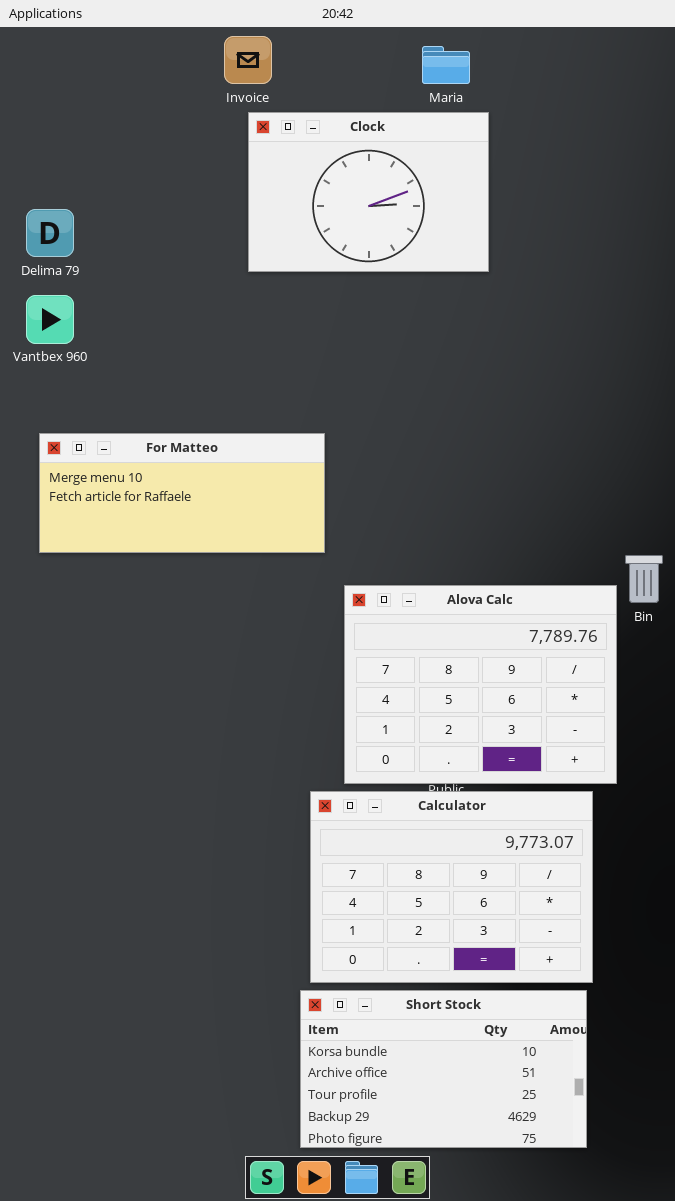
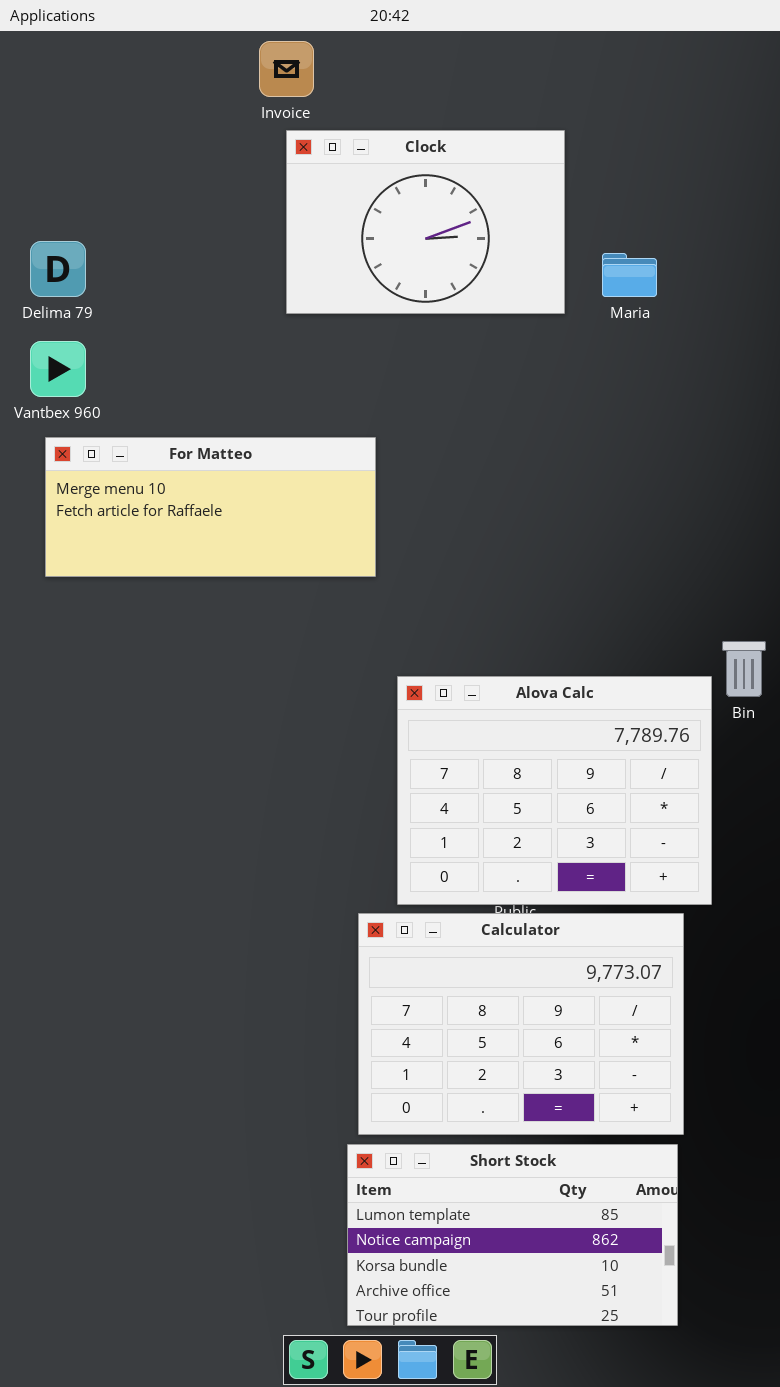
Maria: [422,46,470,84] -> [602,253,657,297], moved
For Matteo: [39,433,325,553] -> [45,437,376,577], moved
Short Stock: [300,990,587,1148] -> [347,1144,678,1326], scrolled up 2 rows

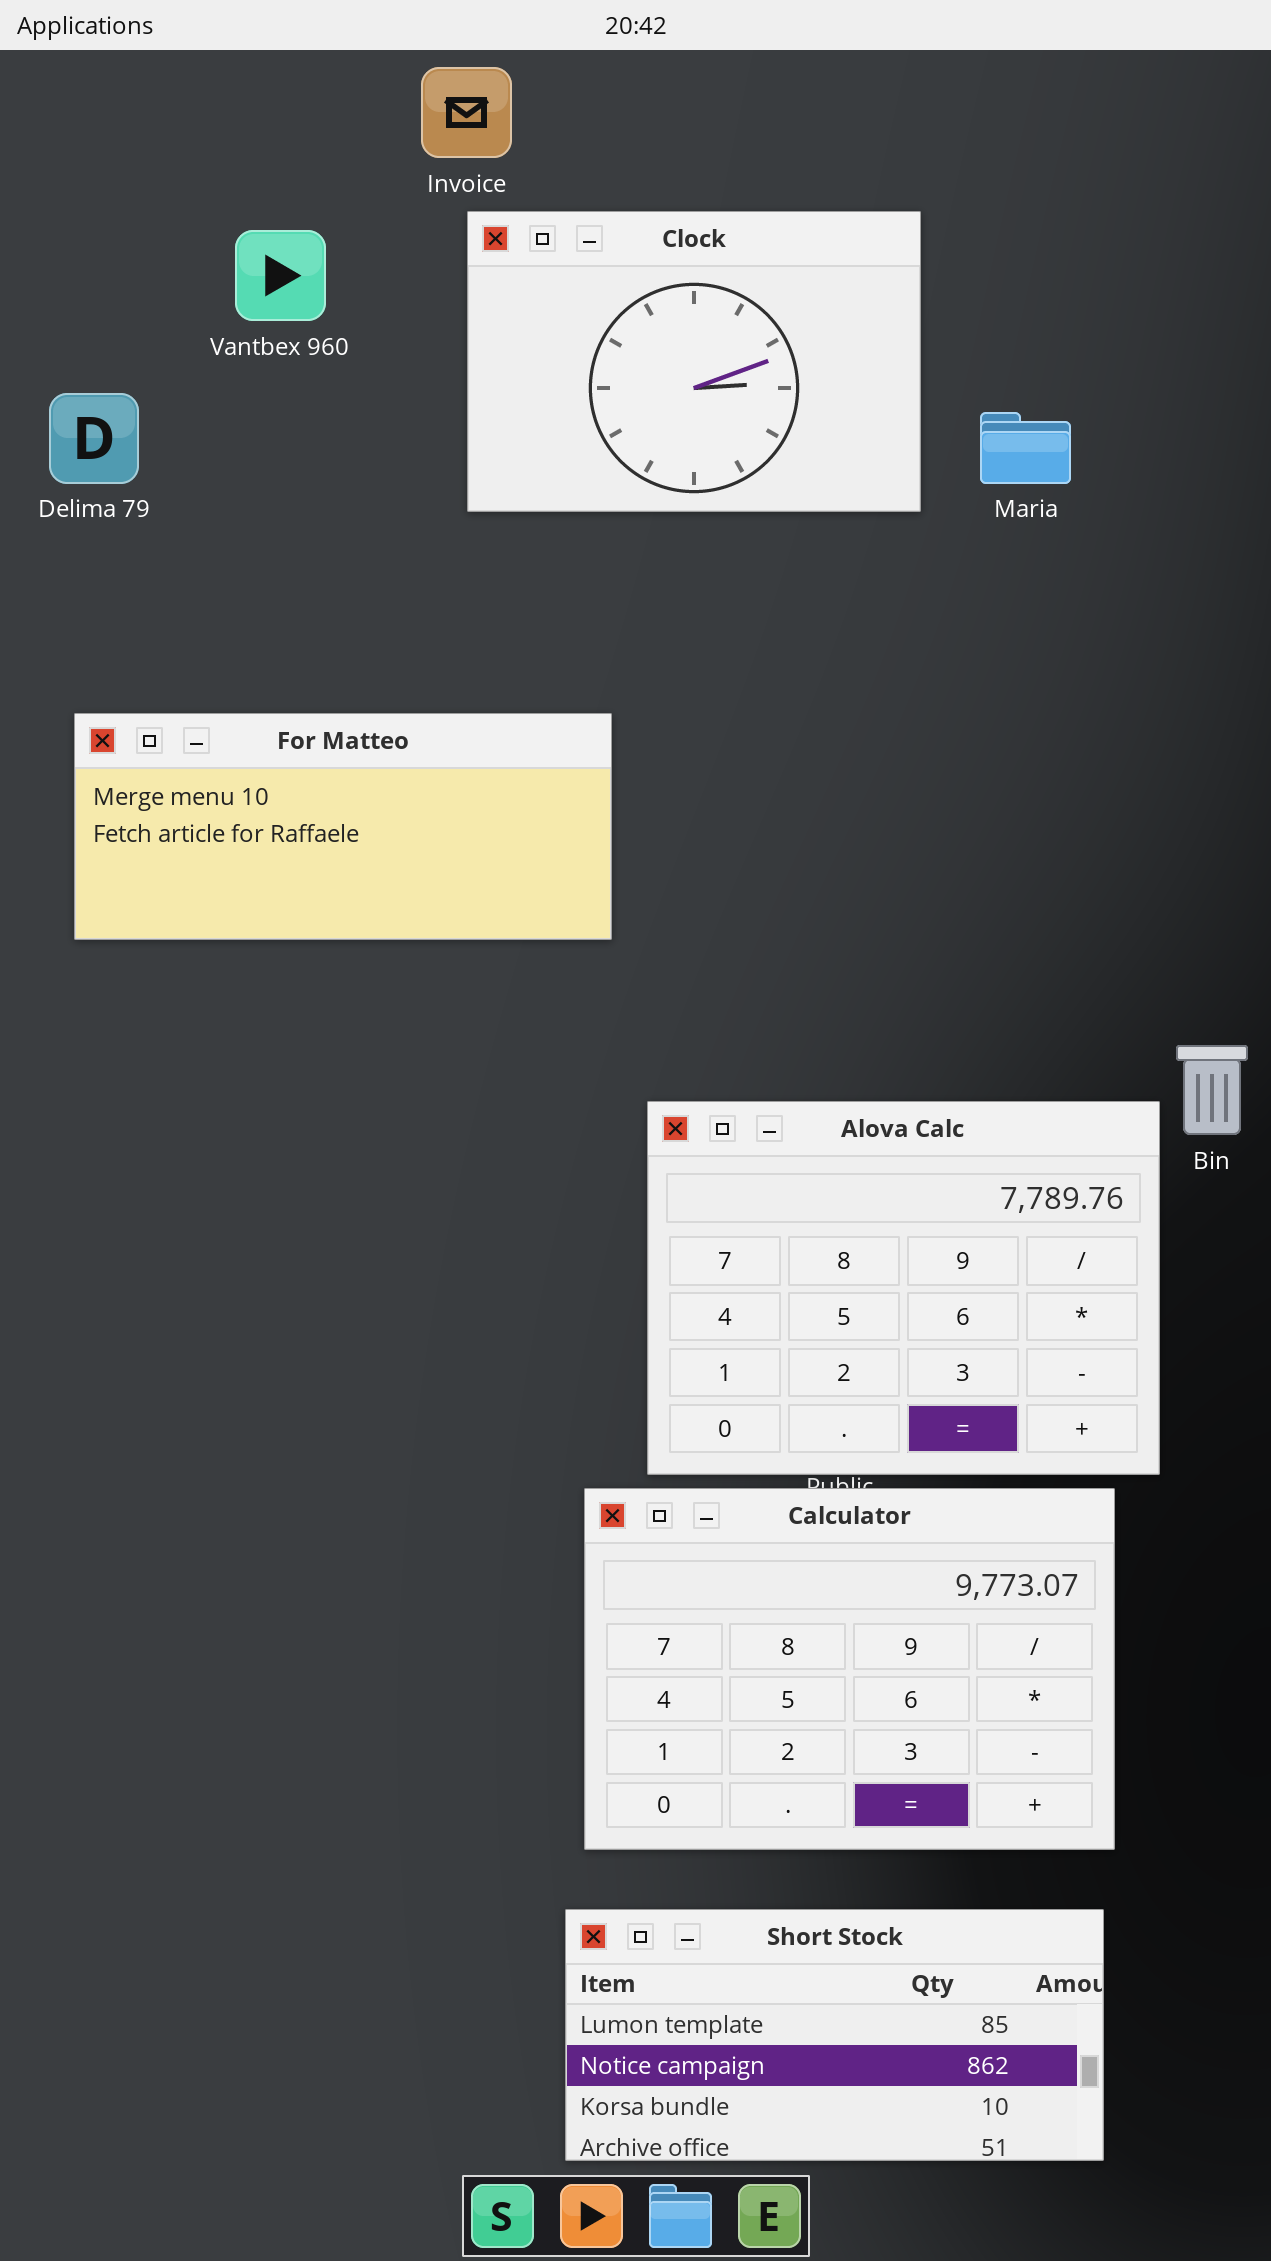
Vantbex 960: [30,341,86,397] -> [235,230,326,321], moved
Short Stock: [347,1144,678,1326] -> [565,1909,1104,2161], resized

